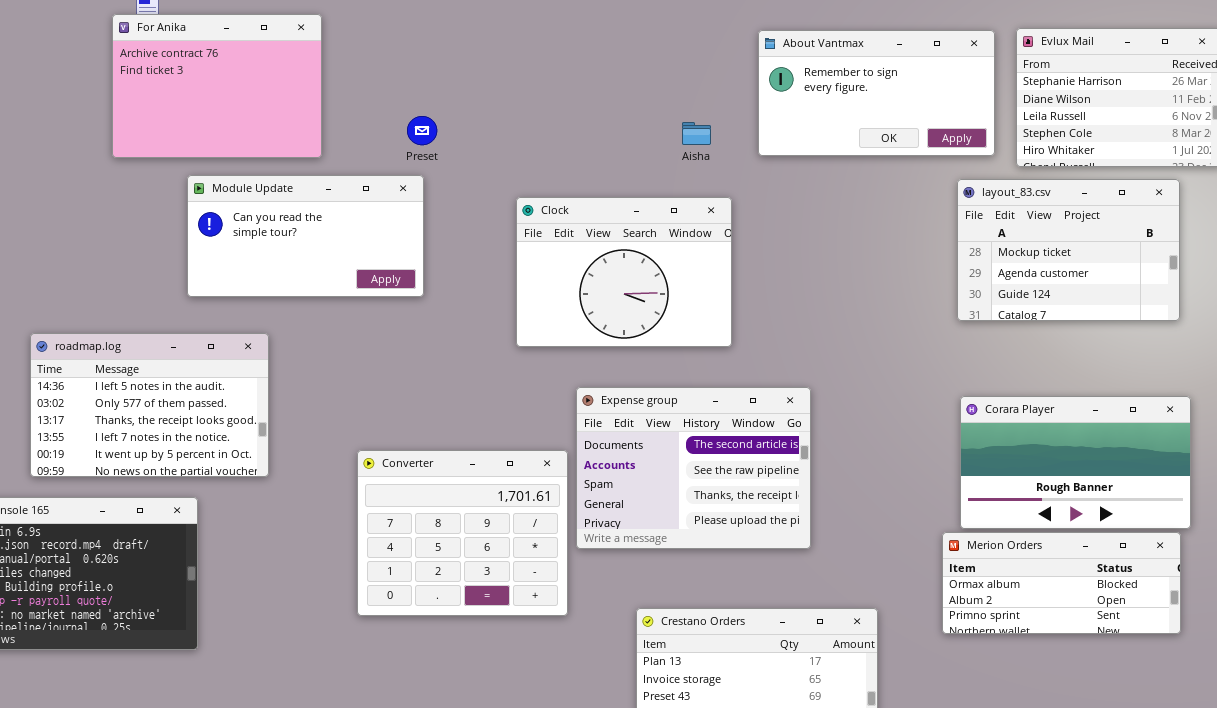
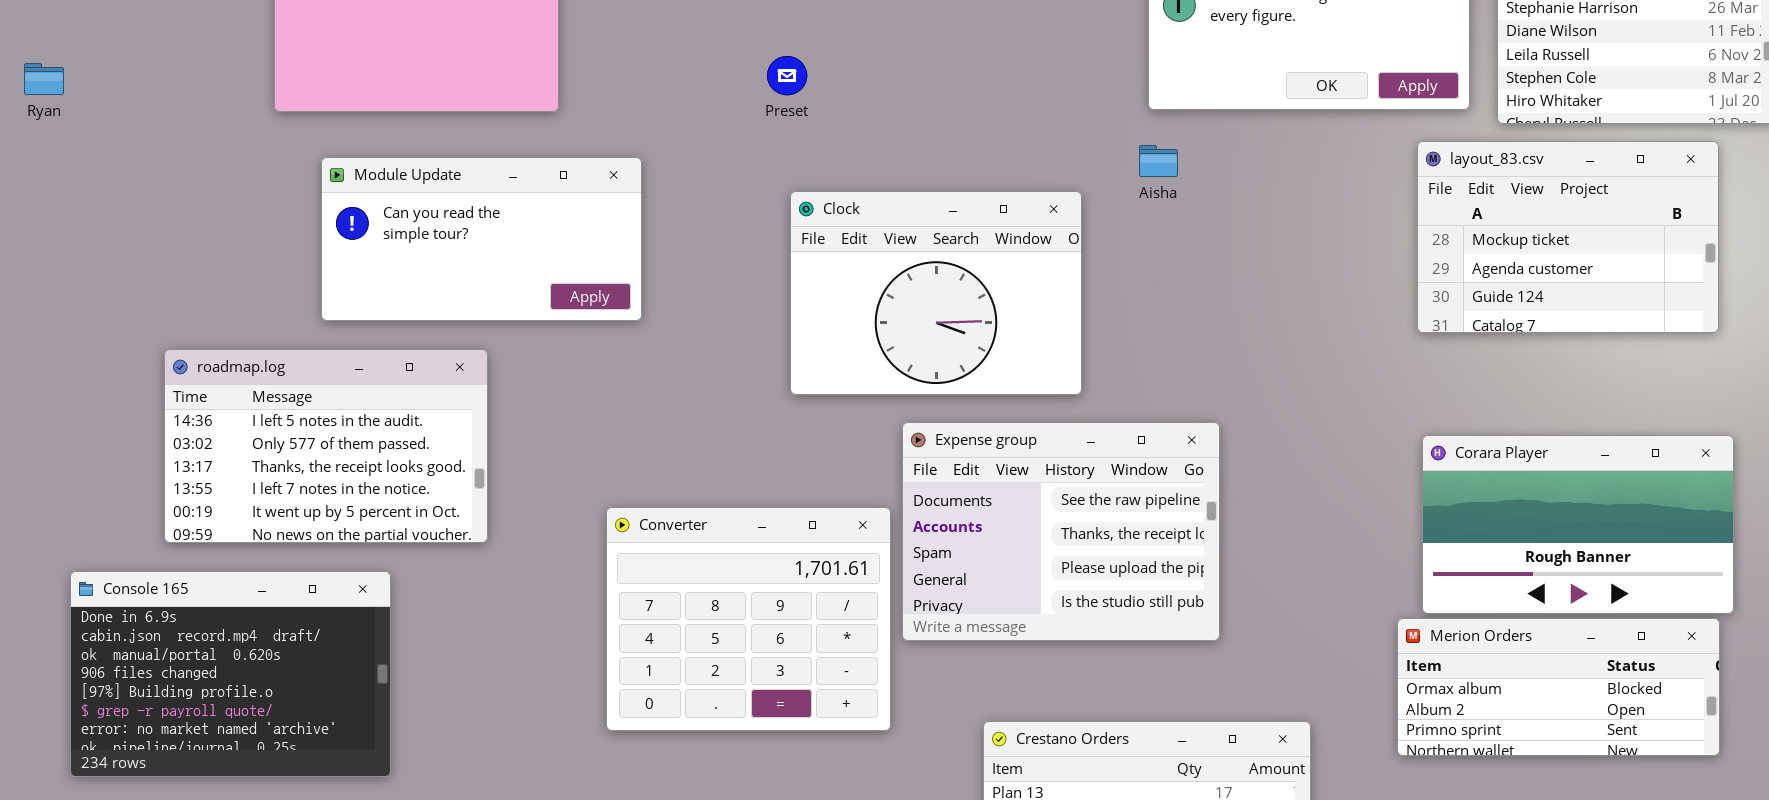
Preset: [407,116,437,145] -> [767,56,807,95], moved
Aisha: [682,122,711,145] -> [1139,145,1178,177], moved
Module Update: [187,175,424,297] -> [321,157,642,321], moved
Clock: [516,197,732,347] -> [790,191,1082,395], moved
Expense group: [576,387,811,549] -> [902,422,1220,641], scrolled down 1 row

